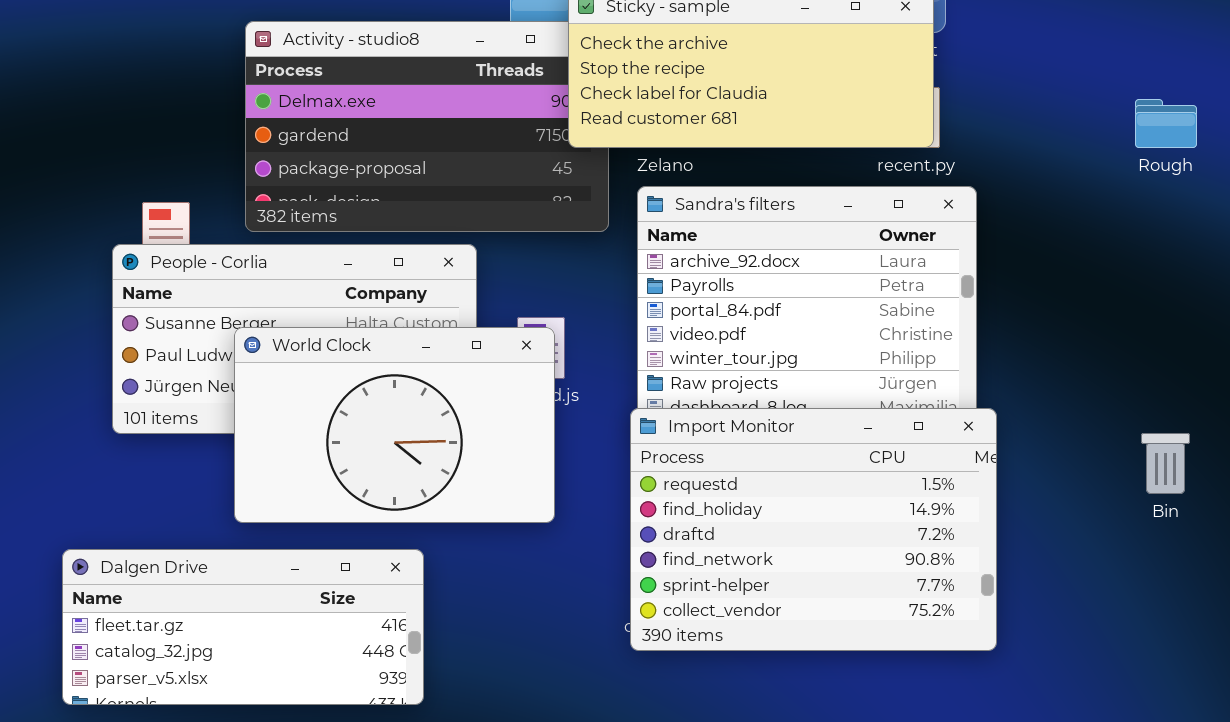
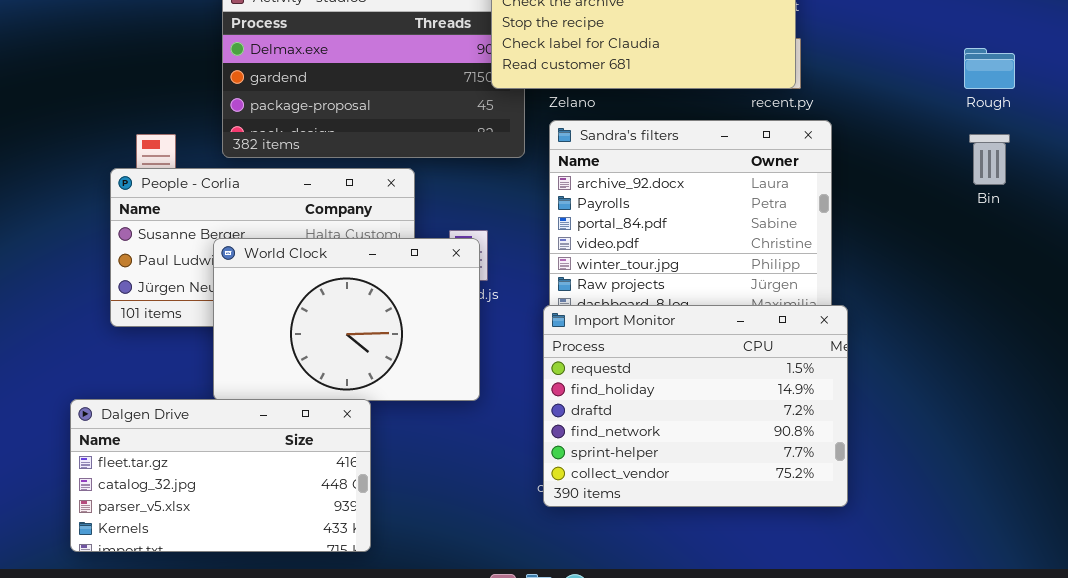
Bin: [1141,433,1190,494] -> [969,134,1010,185], moved
Dalgen Drive: [62,549,424,705] -> [70,399,371,552], resized

